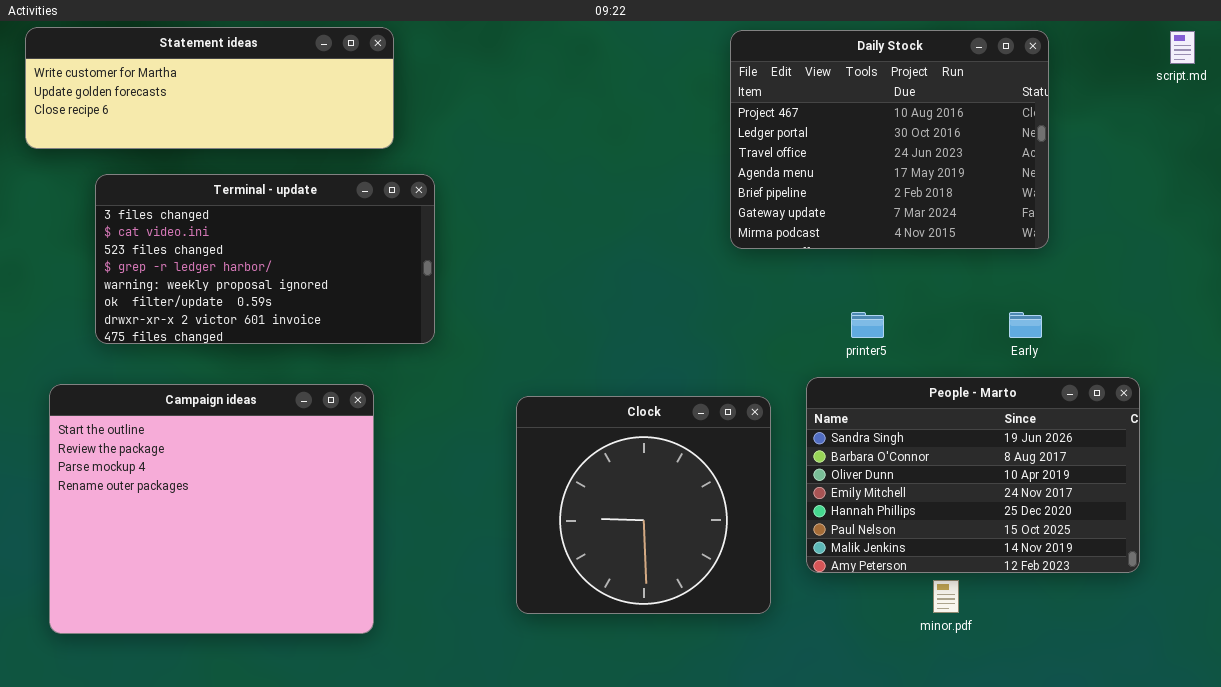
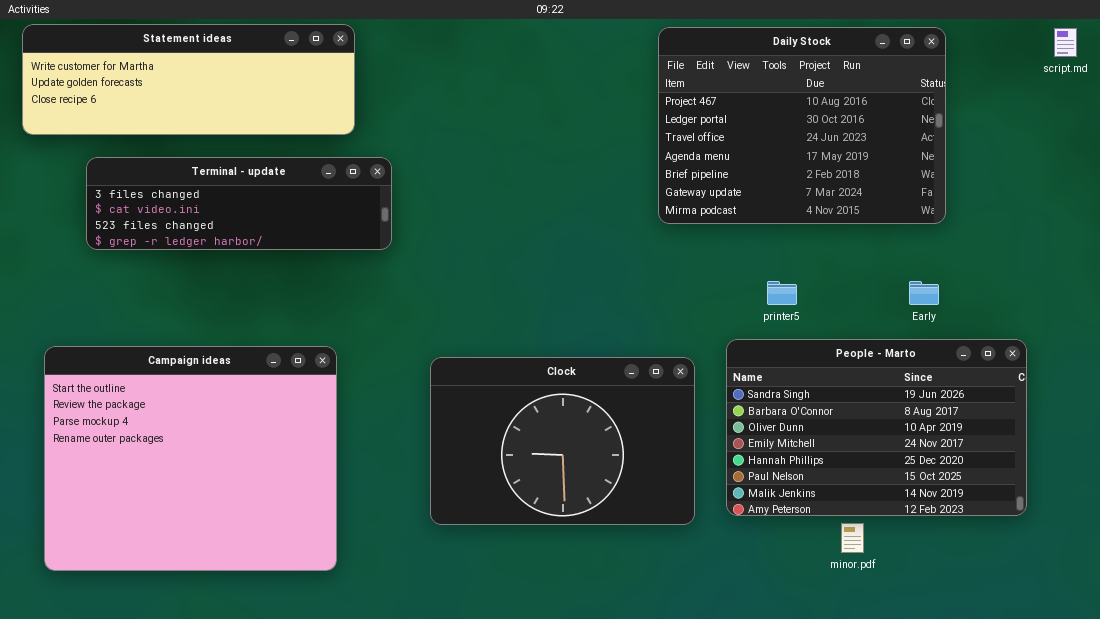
Terminal - update: [95,174,435,344] -> [86,157,392,250], resized
Clock: [516,396,771,614] -> [430,357,695,525], resized

